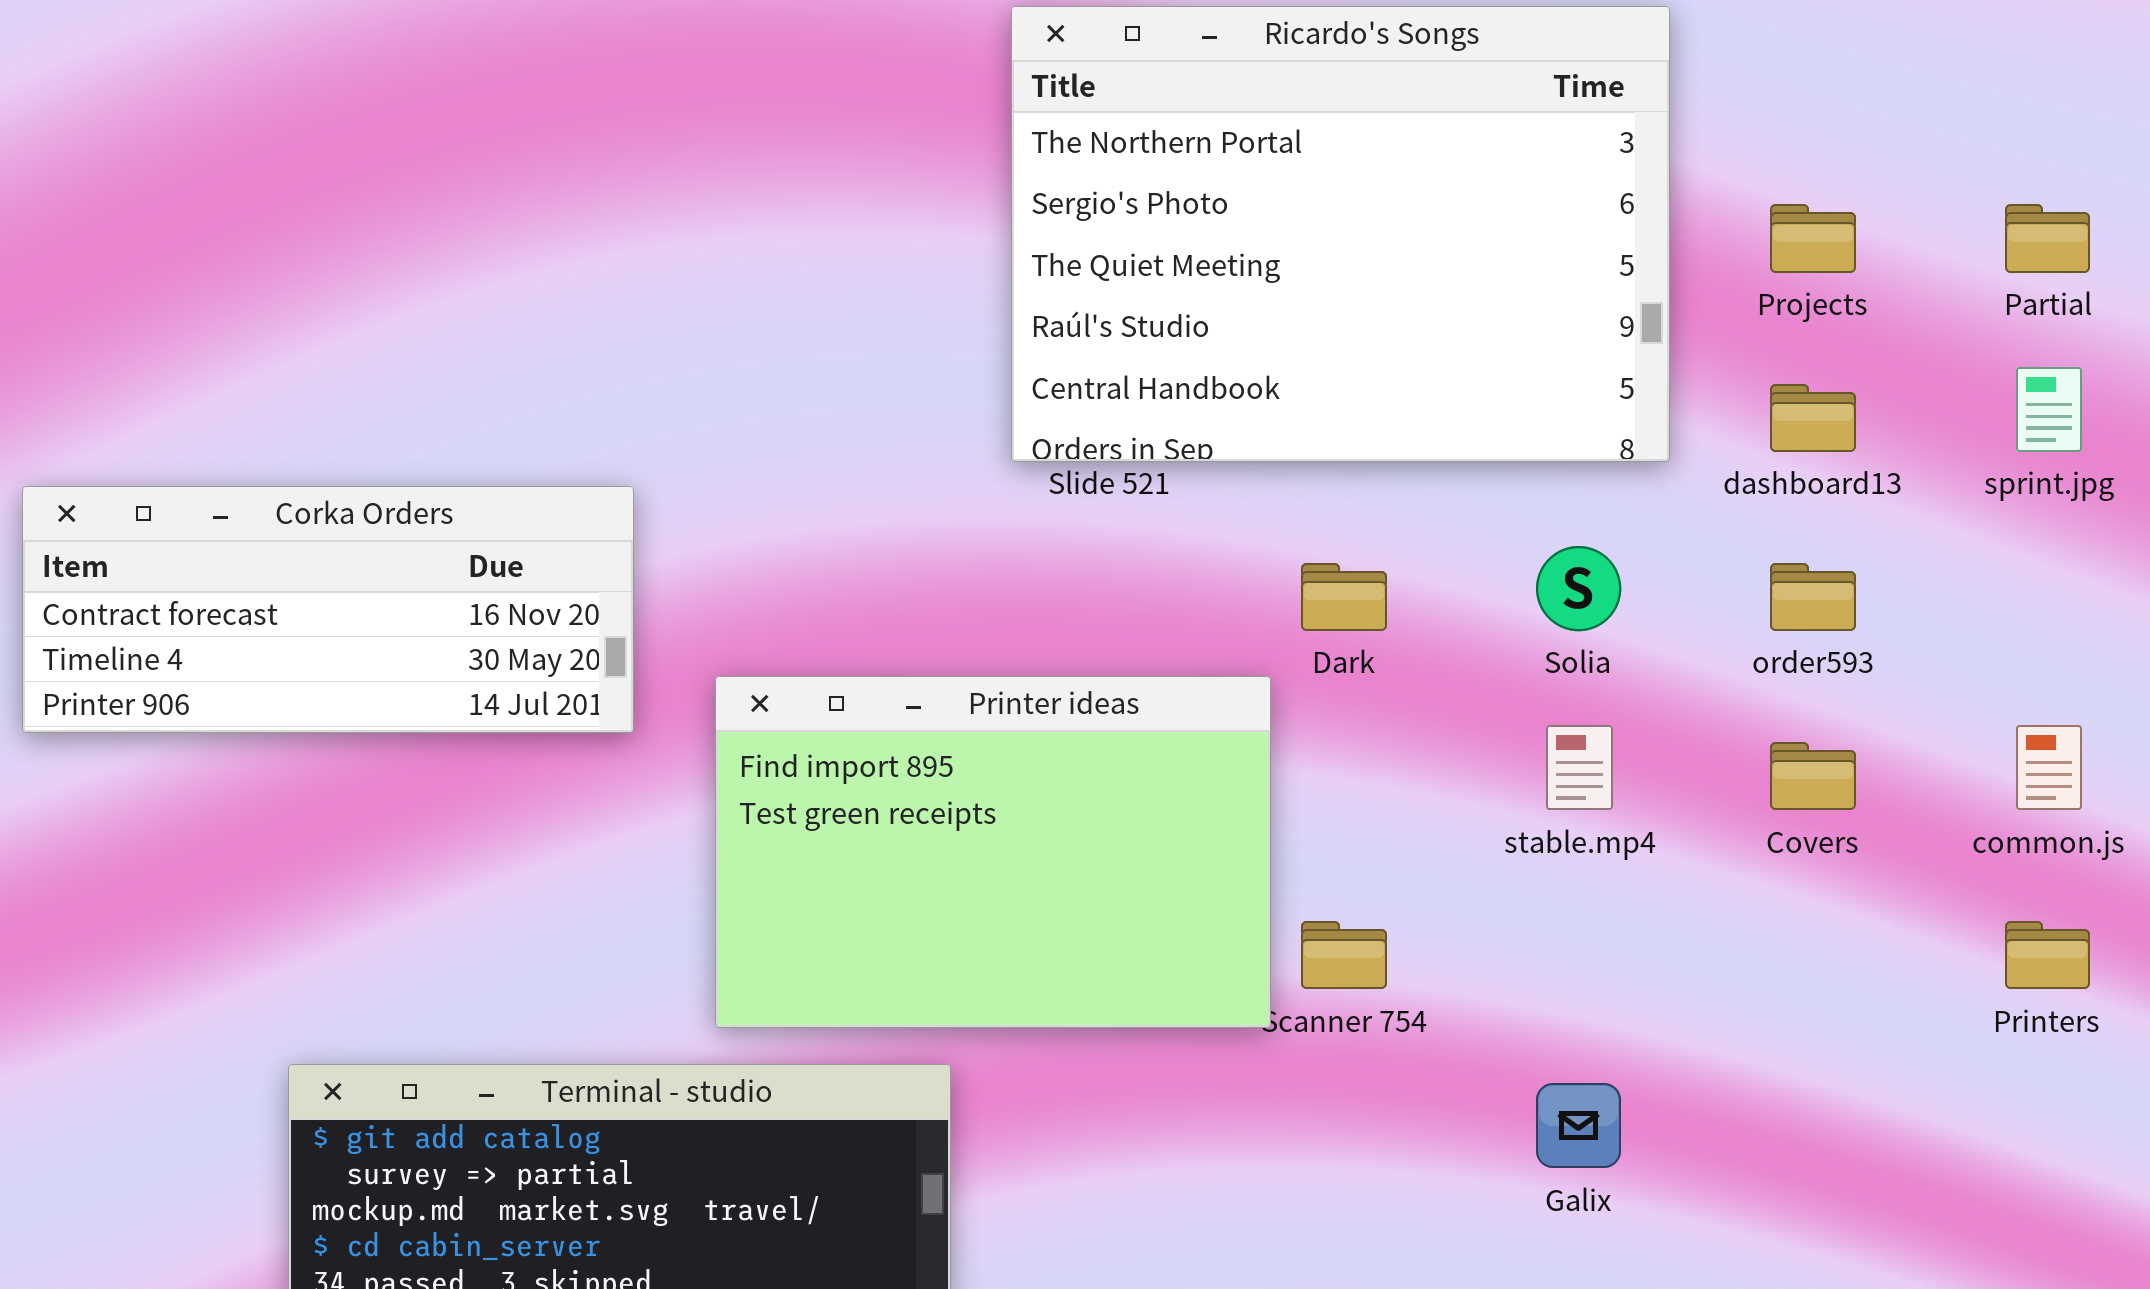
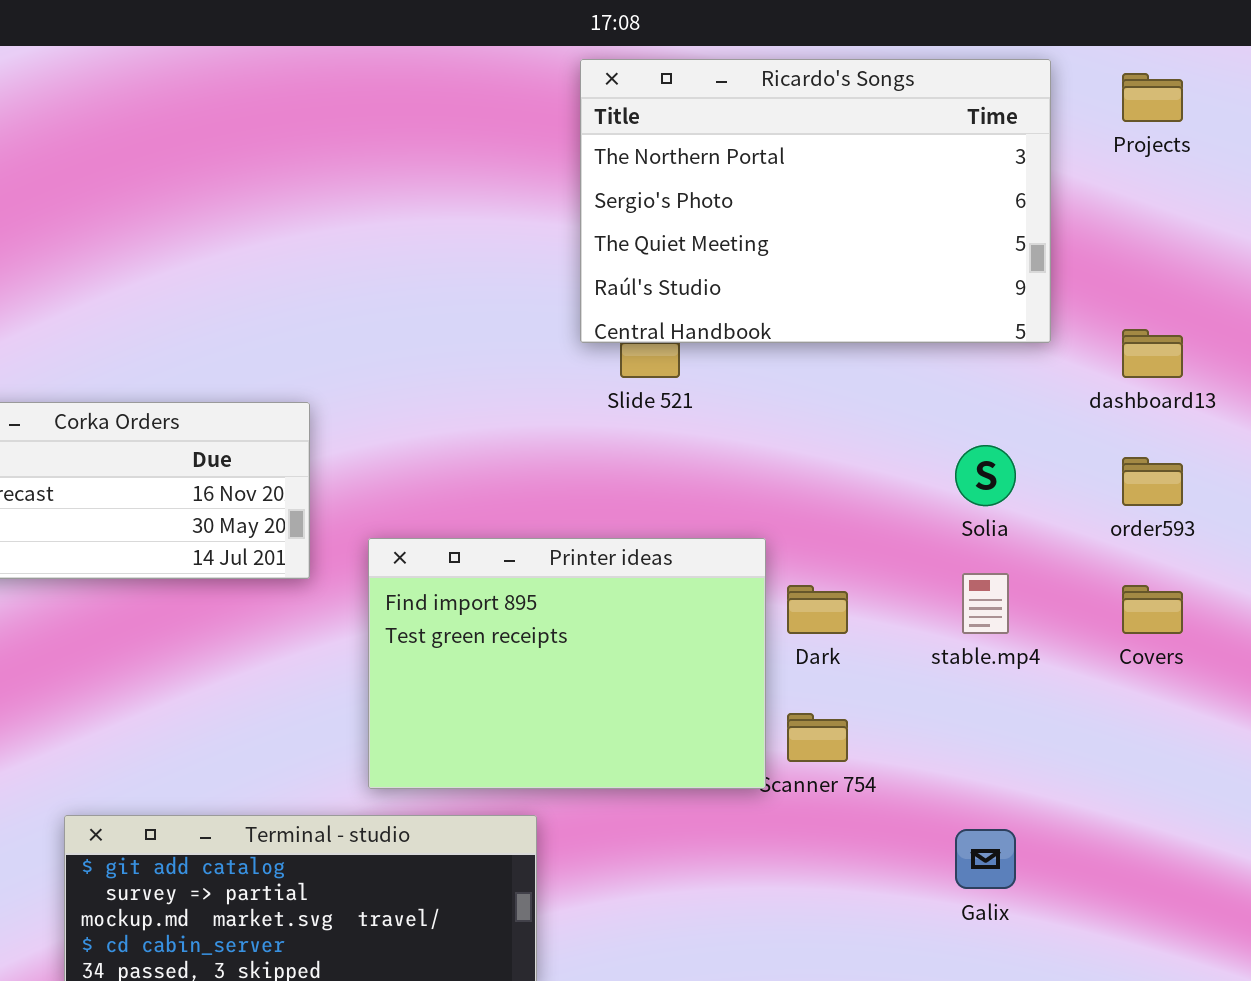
Ricardo's Songs: [1011,6,1670,462] -> [580,59,1051,343], resized
Projects: [1770,204,1856,273] -> [1122,73,1183,122], moved
Dark: [1301,563,1387,631] -> [787,585,848,634], moved

